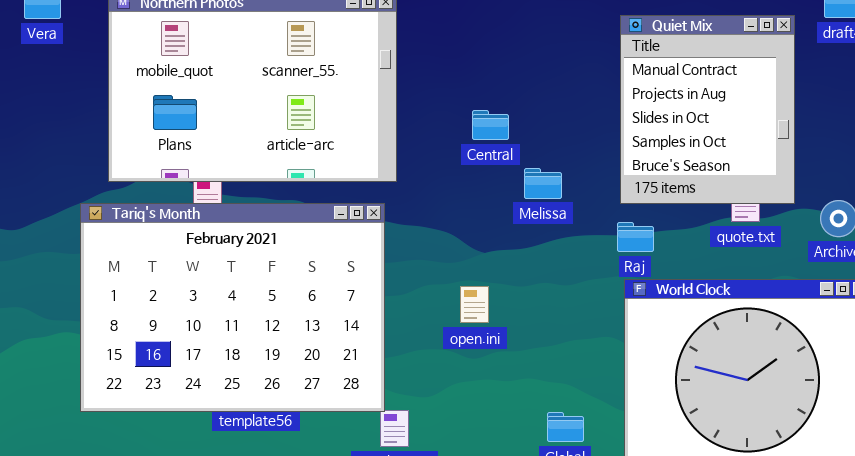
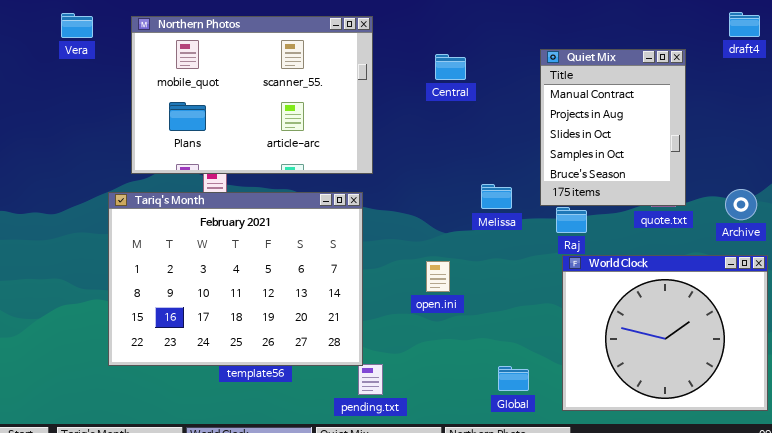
Quiet Mix: [620,15,795,204] -> [540,49,686,206], moved
Central: [472,110,509,140] -> [435,54,466,80], moved
Melissa: [524,168,562,199] -> [481,184,512,209], moved

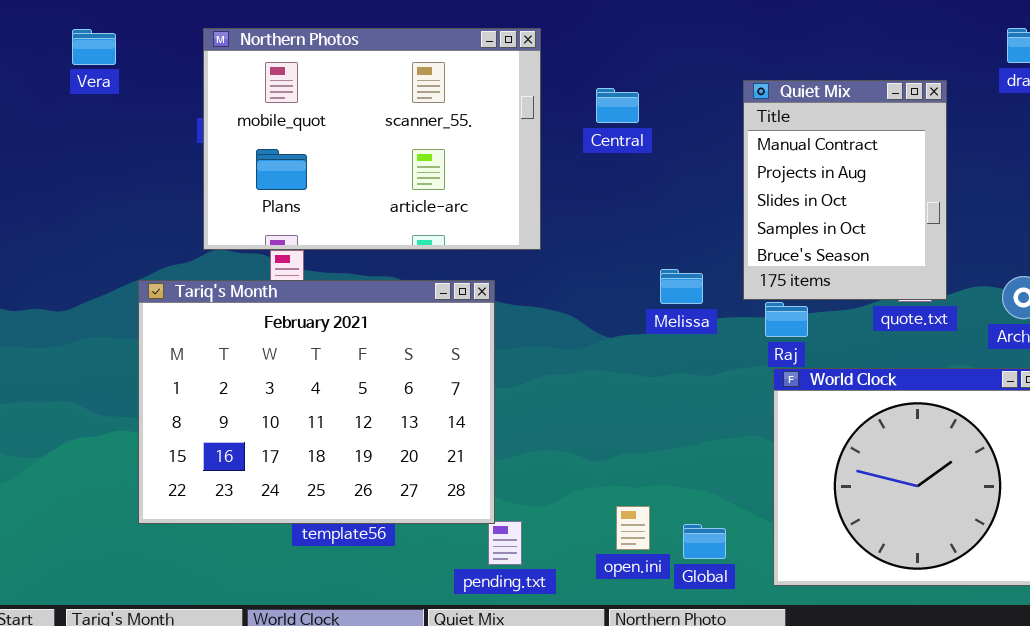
Northern Photos: [131,16,373,174] -> [203,28,541,250], moved
open.ini: [426,261,450,292] -> [616,506,650,550], moved

